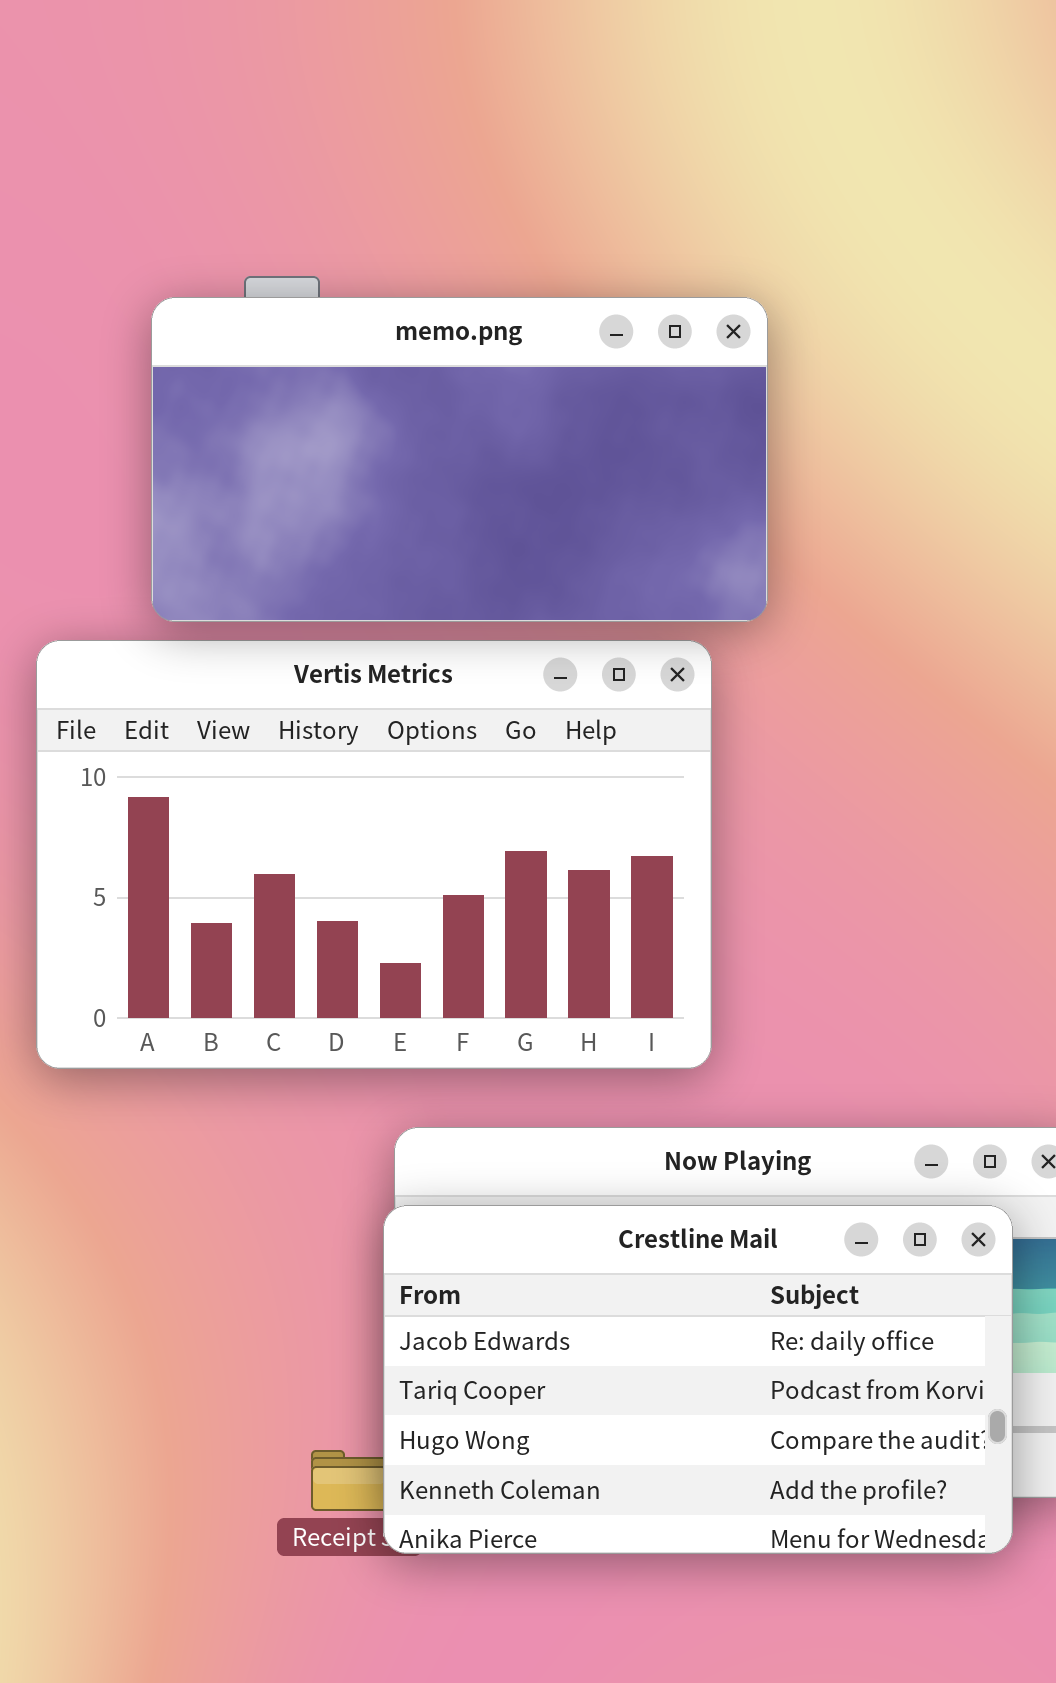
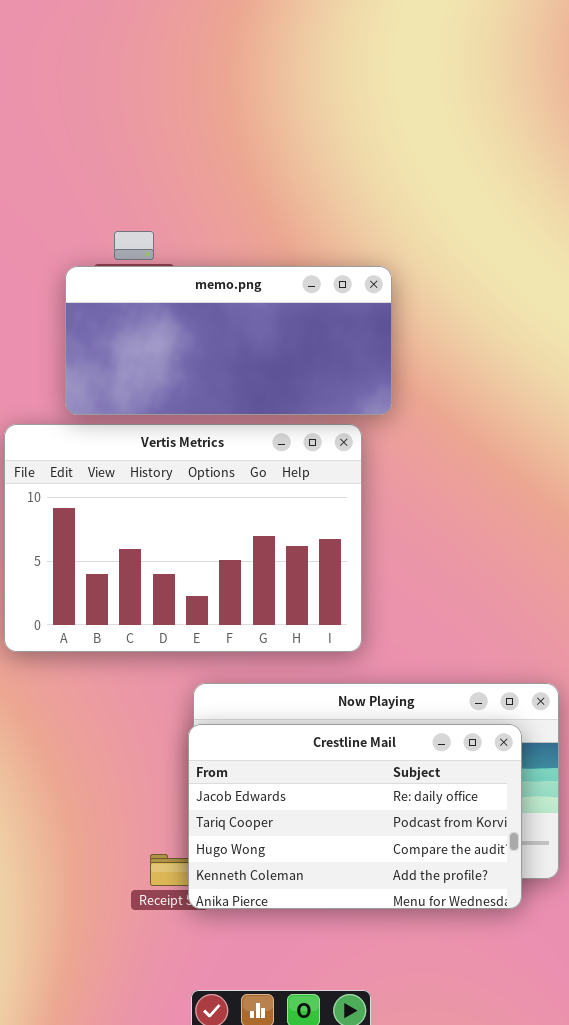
memo.png: [151,297,768,622] -> [65,266,392,415], resized

